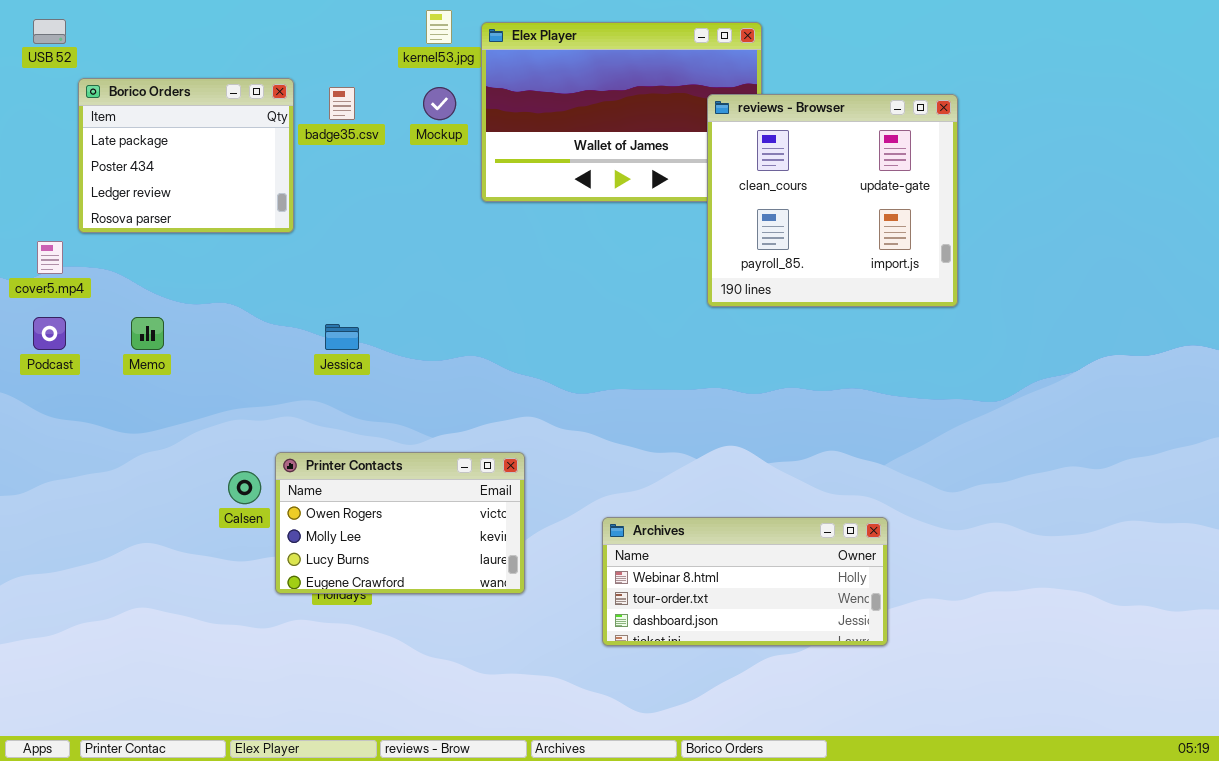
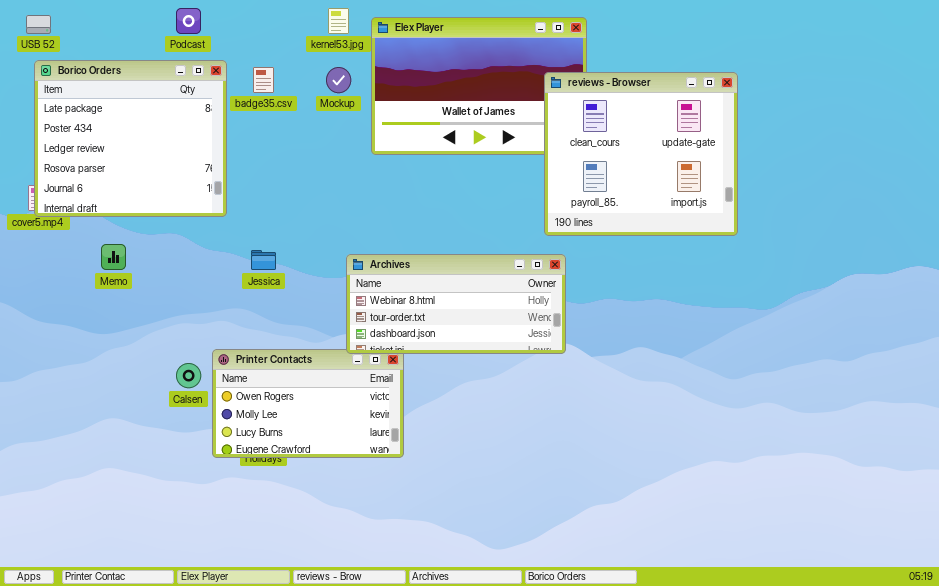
Borico Orders: [78,78,294,233] -> [34,60,227,217], resized
Podcast: [33,317,66,350] -> [176,8,201,34], moved
Archives: [602,517,888,646] -> [346,254,566,354], moved

